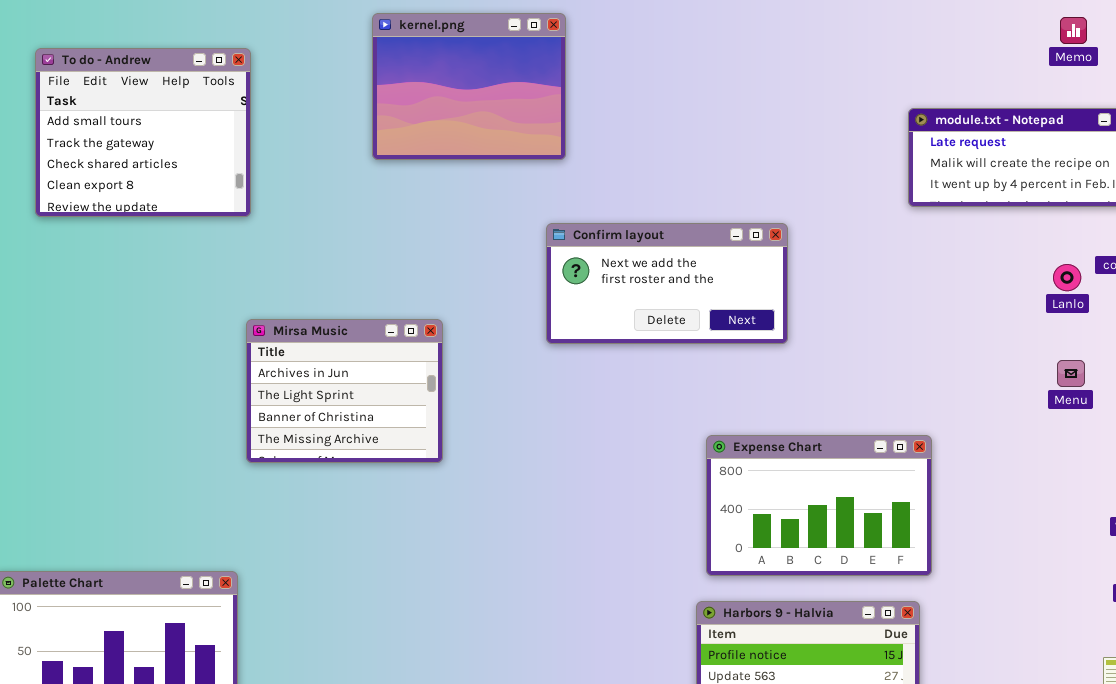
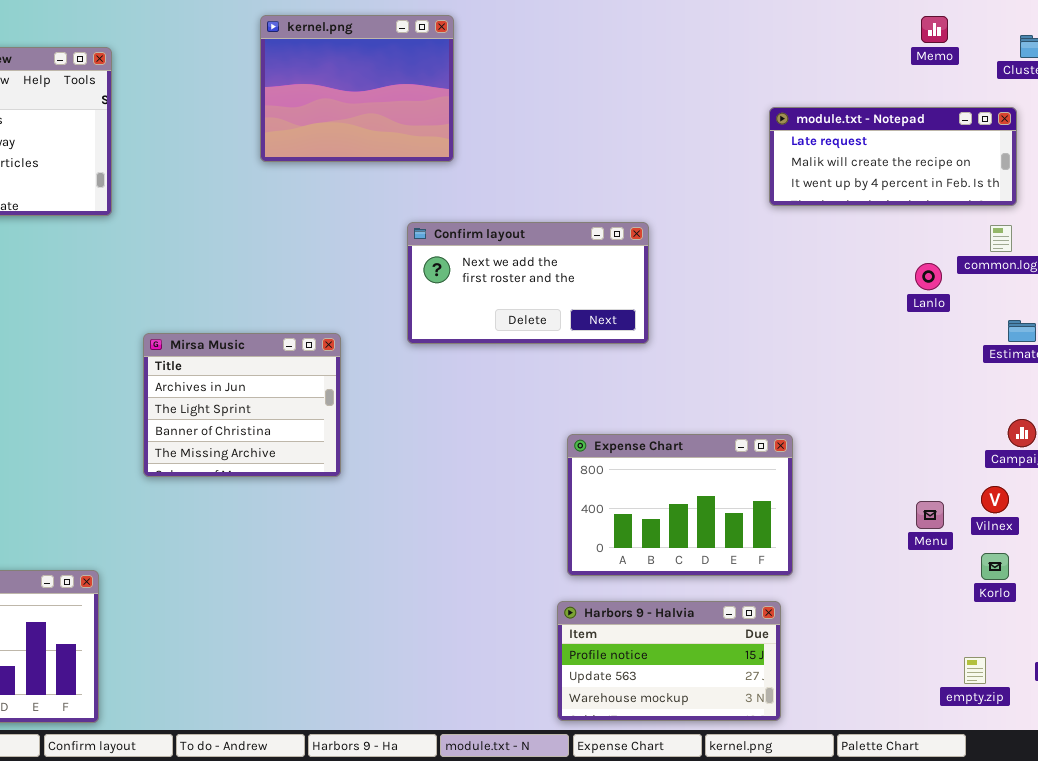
kernel.png: [372,13,566,160] -> [260,15,454,162], moved
Mirsa Music: [246,319,443,463] -> [143,333,341,477], moved
Menu: [1057,360,1085,387] -> [916,501,944,529], moved

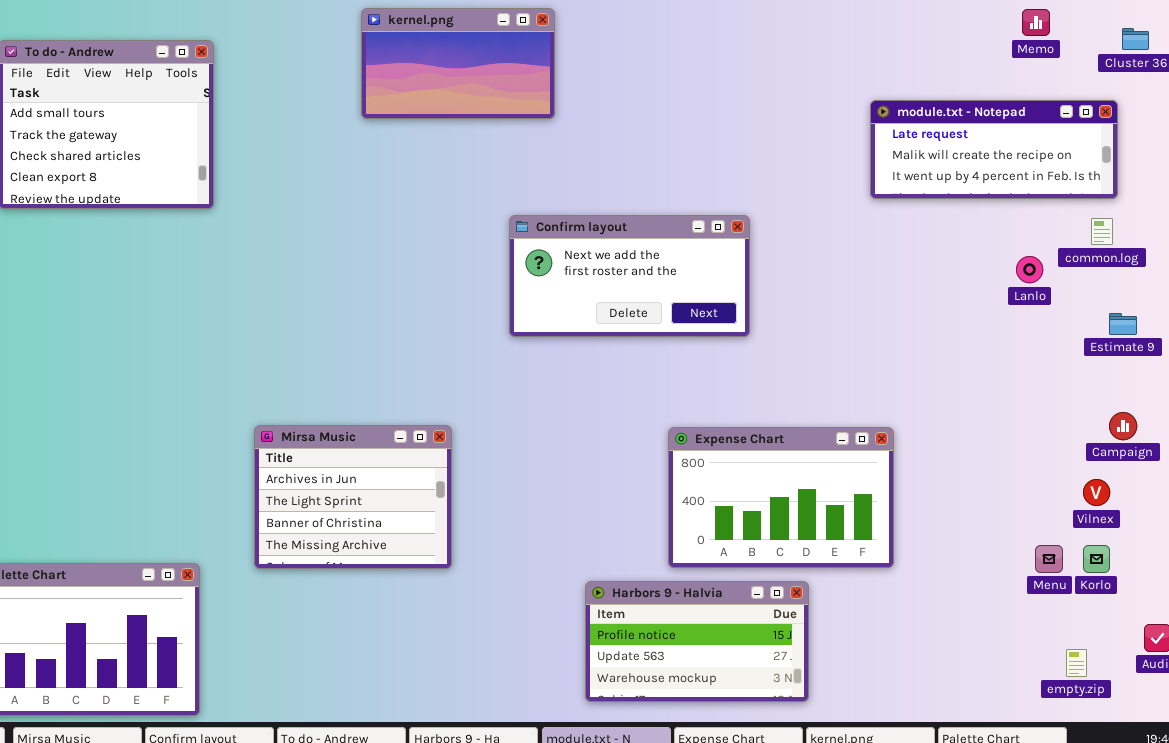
kernel.png: [260,15,454,162] -> [361,8,555,119], resized
Mirsa Music: [143,333,341,477] -> [254,425,452,569], moved
Menu: [916,501,944,529] -> [1035,545,1063,573], moved
Harbors 9 - Halvia: [557,601,781,721] -> [585,581,809,702], moved

